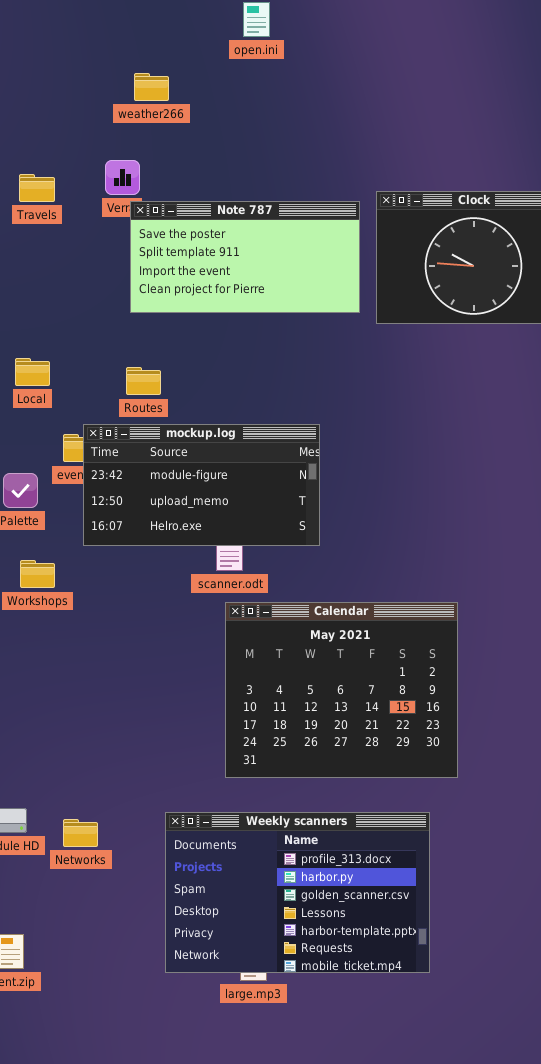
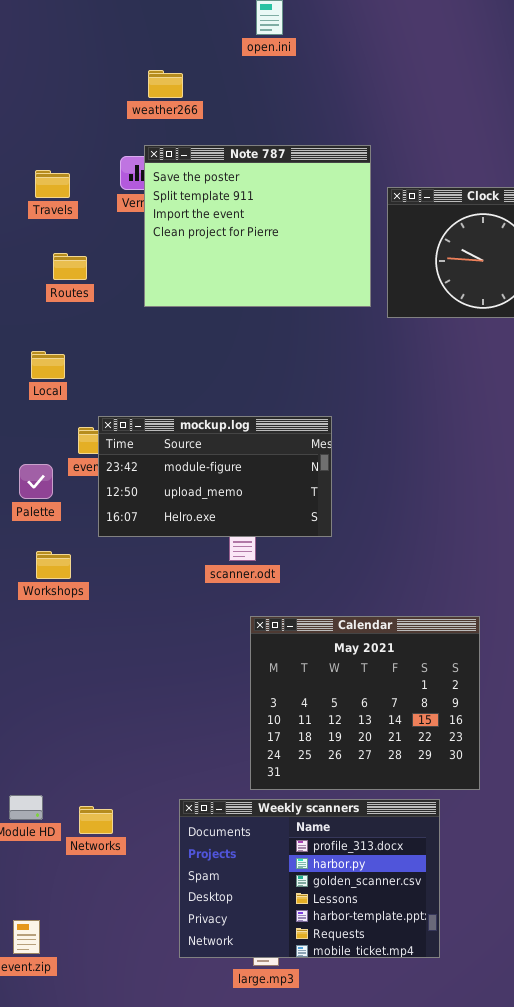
Note 787: [130,201,360,313] -> [144,145,371,307], resized
Routes: [126,367,161,395] -> [53,253,87,280], moved
Calendar: [225,602,458,778] -> [250,616,480,790], moved

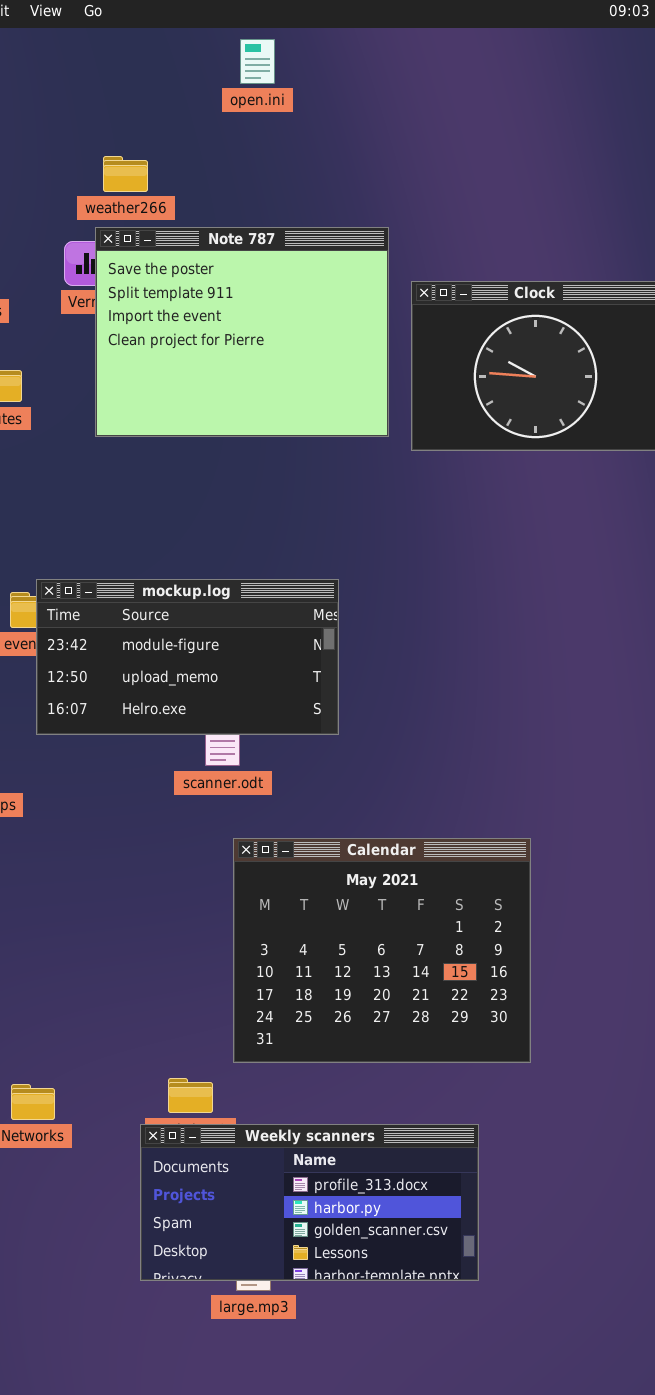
weather266: [148,70,183,98] -> [103,156,148,192], moved
Weekly scanners: [179,799,440,958] -> [140,1124,479,1281], resized

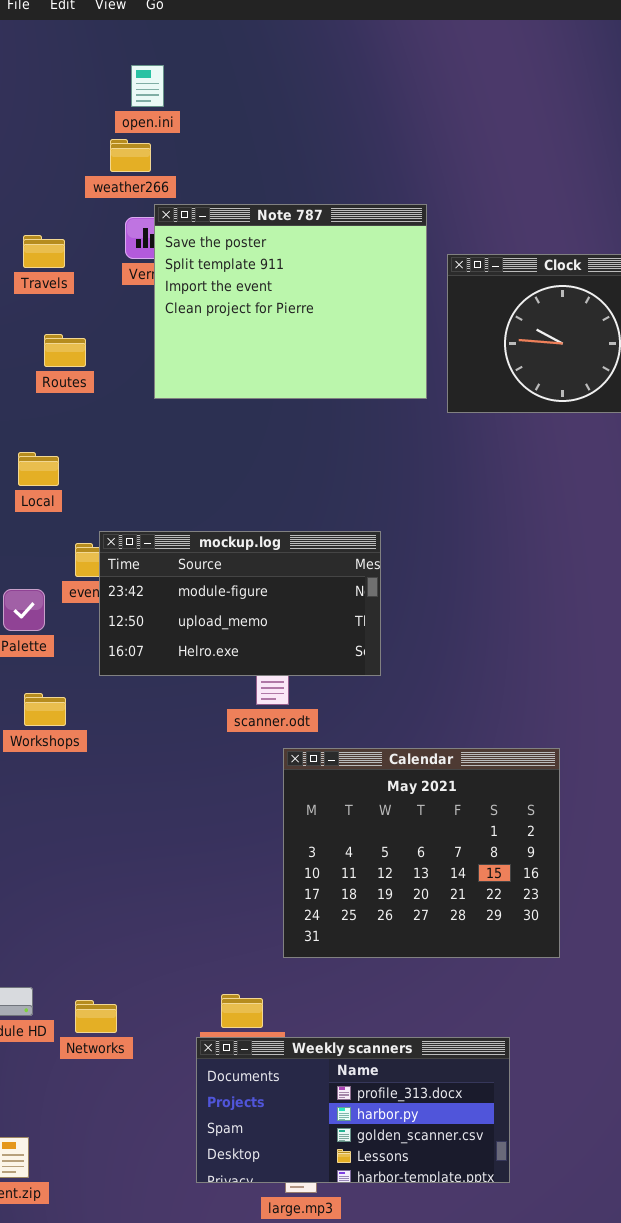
open.ini: [240,39,275,84] -> [131,65,164,107], moved
weather266: [103,156,148,192] -> [110,139,151,172], moved
Calendar: [233,838,531,1063] -> [283,748,560,958], moved

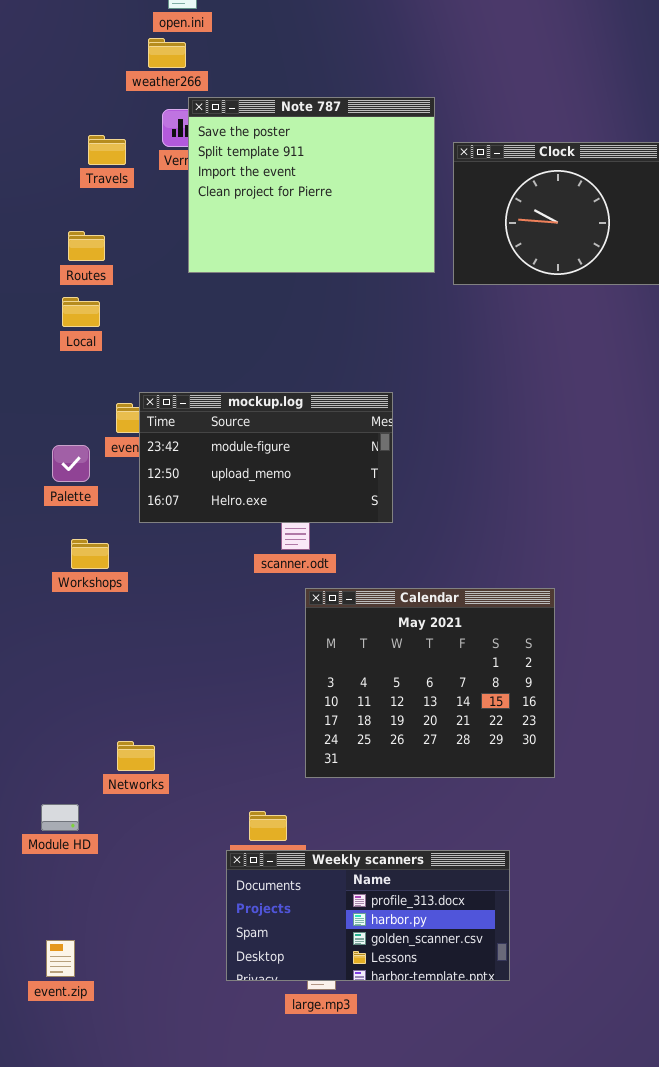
Travels: [23,235,65,268] -> [88,135,126,165], moved
Routes: [44,334,86,367] -> [68,231,105,261], moved
Local: [18,452,59,486] -> [62,297,100,327], moved
Networks: [75,1000,117,1033] -> [117,741,155,771], moved

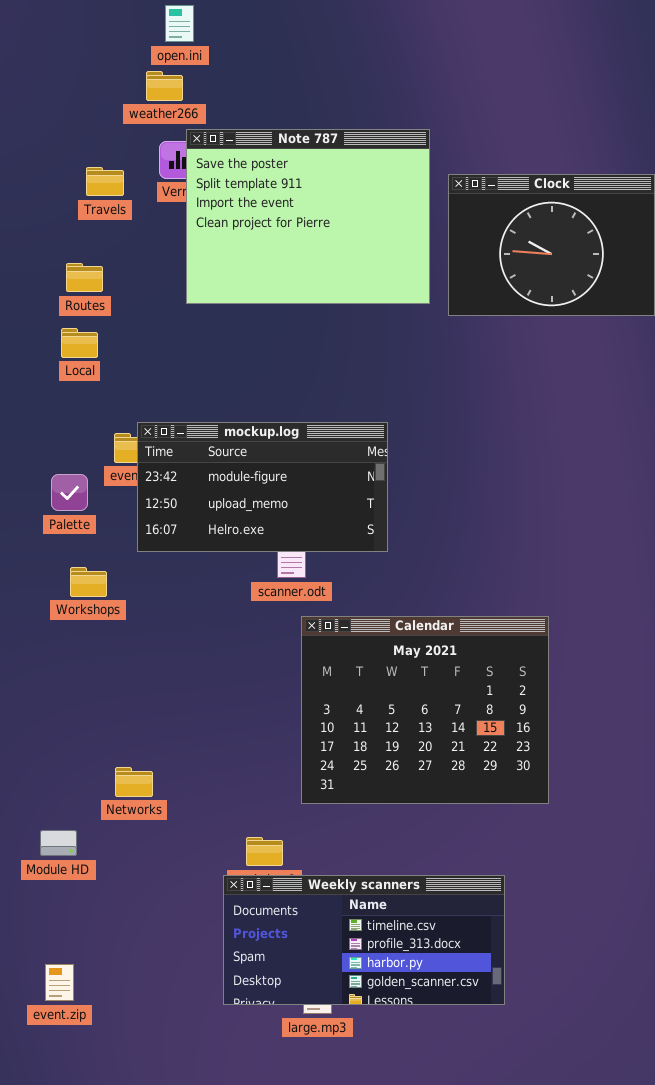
Weekly scanners: [226,850,510,981] -> [223,875,505,1005], scrolled up 1 row

